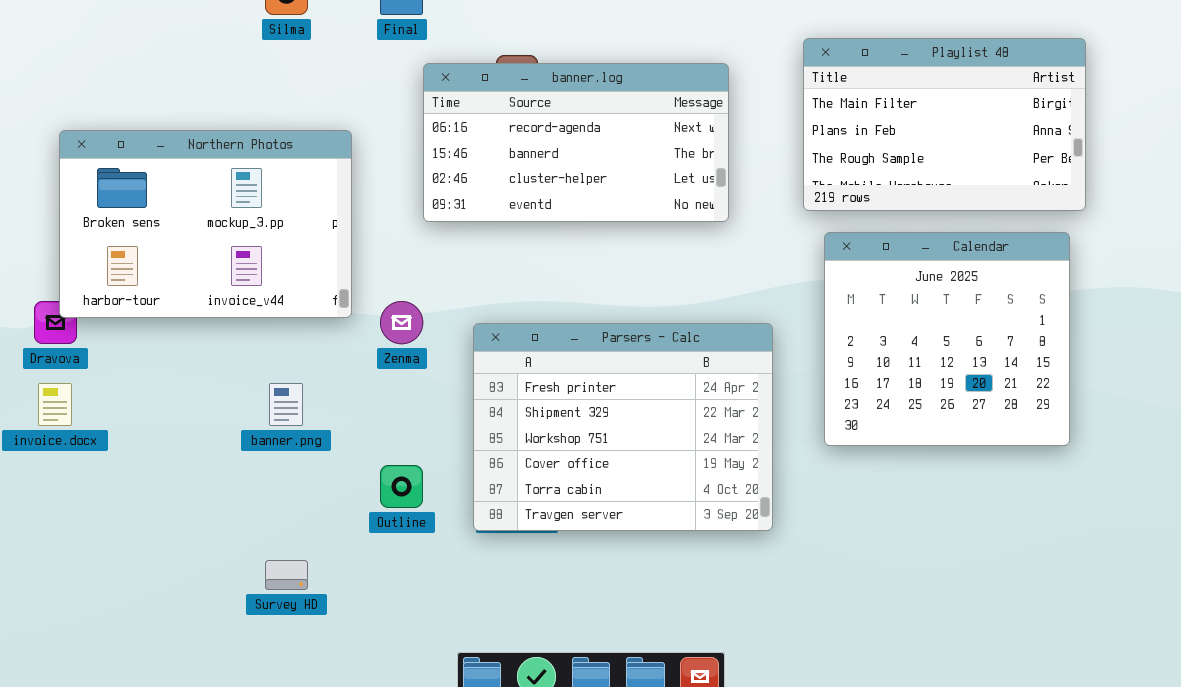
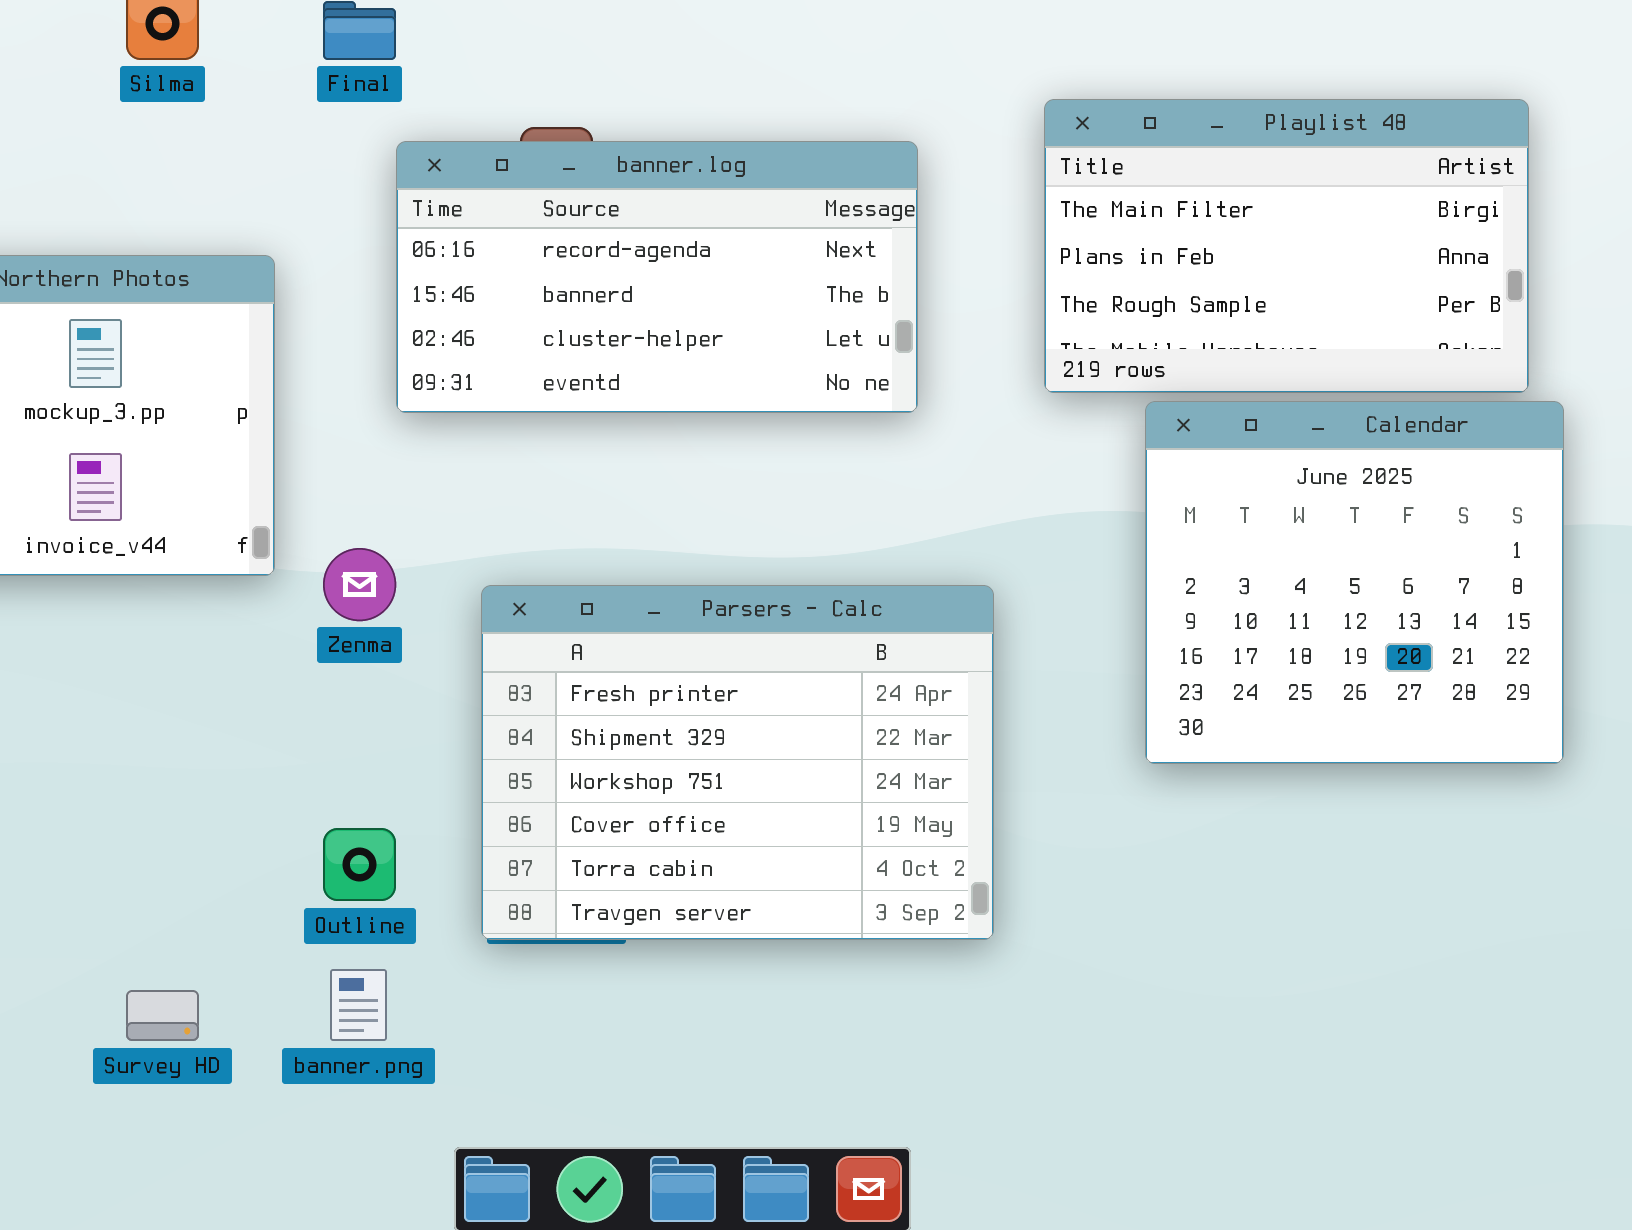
Calendar: [824,232,1070,446] -> [1145,401,1564,764], moved
banner.png: [269,383,303,426] -> [330,969,387,1041], moved

